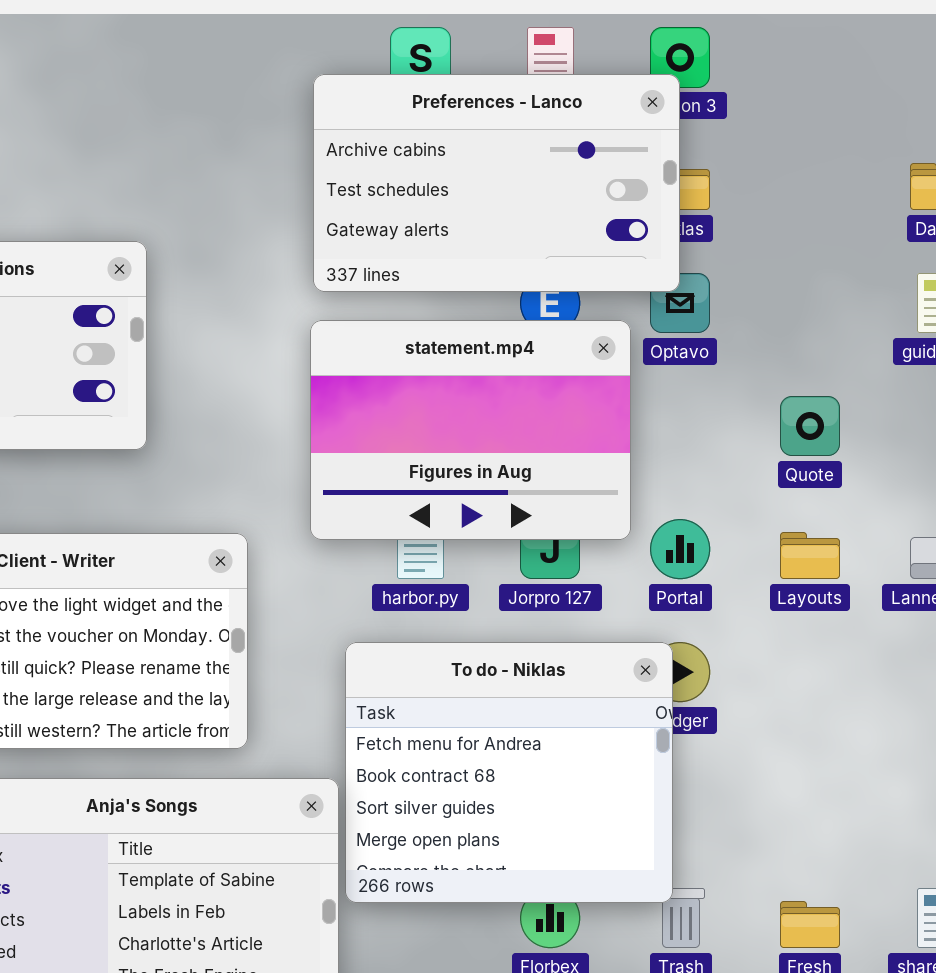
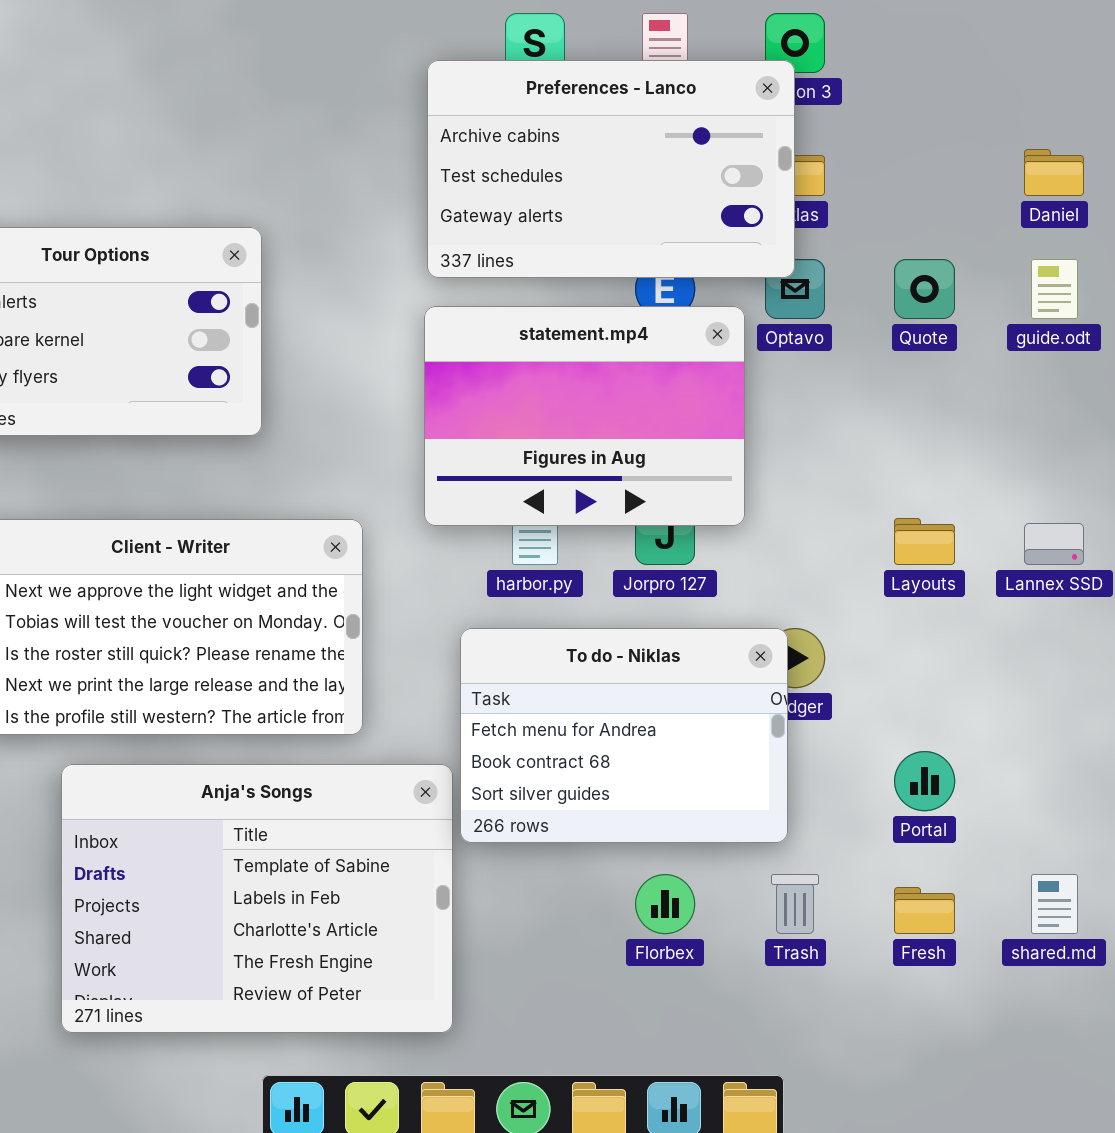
Quote: [780,396,840,456] -> [894,259,955,319], moved
Portal: [650,519,710,579] -> [894,751,955,811], moved
To do - Niklas: [345,642,673,903] -> [460,628,788,843], resized

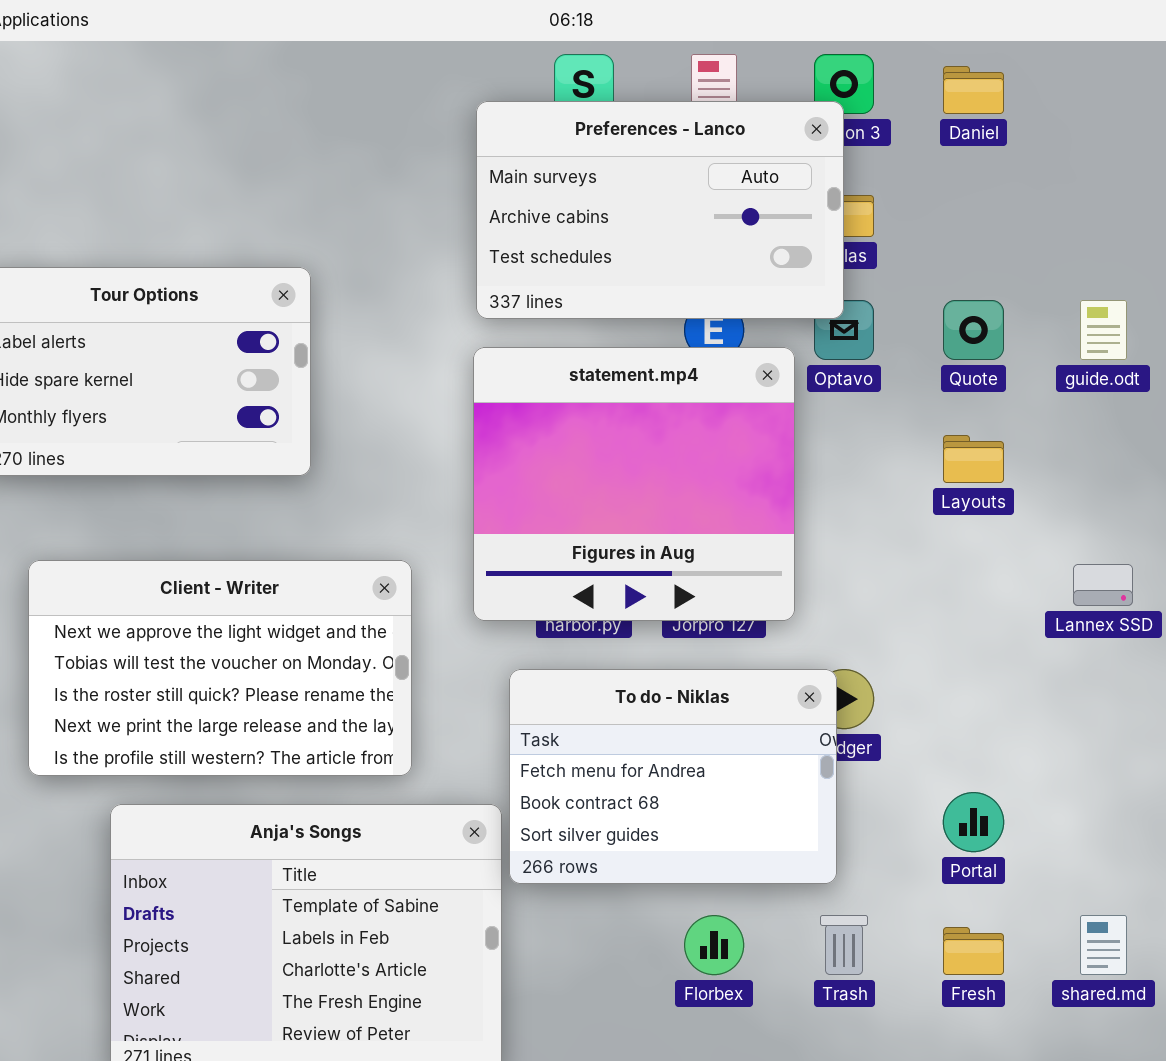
Preferences - Lanco: [427,60,795,278] -> [476,101,844,319], scrolled up 1 row
Daniel: [1024,149,1084,196] -> [943,66,1004,114], moved
statement.mp4: [424,306,745,526] -> [473,347,795,621], resized
Layouts: [894,518,955,565] -> [943,435,1004,483], moved

